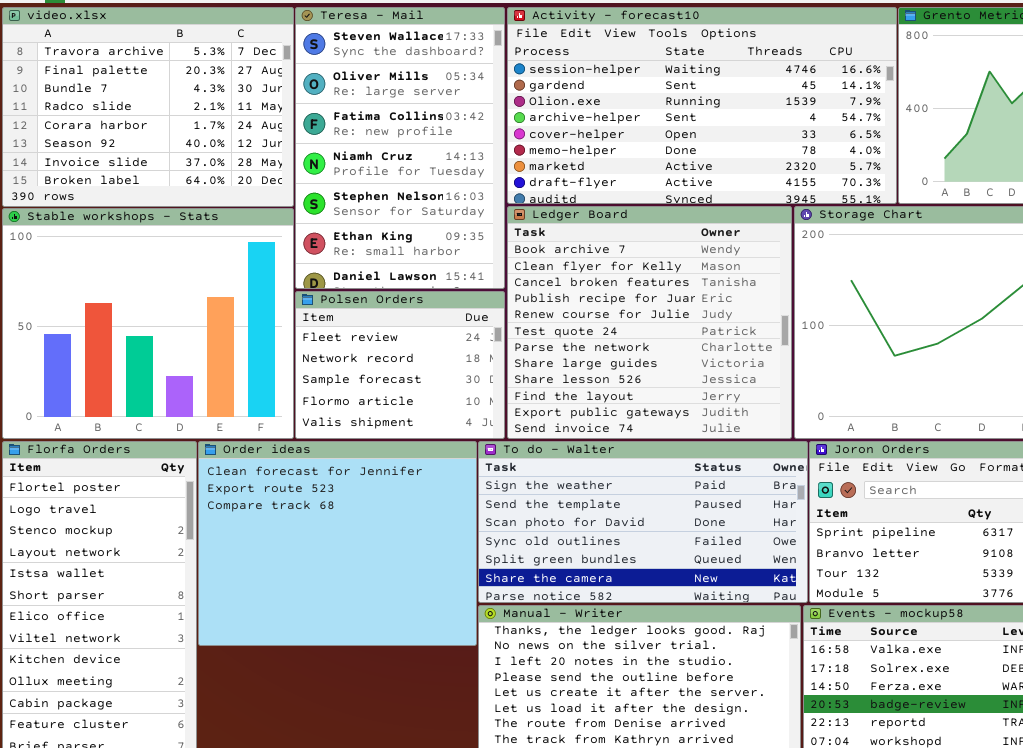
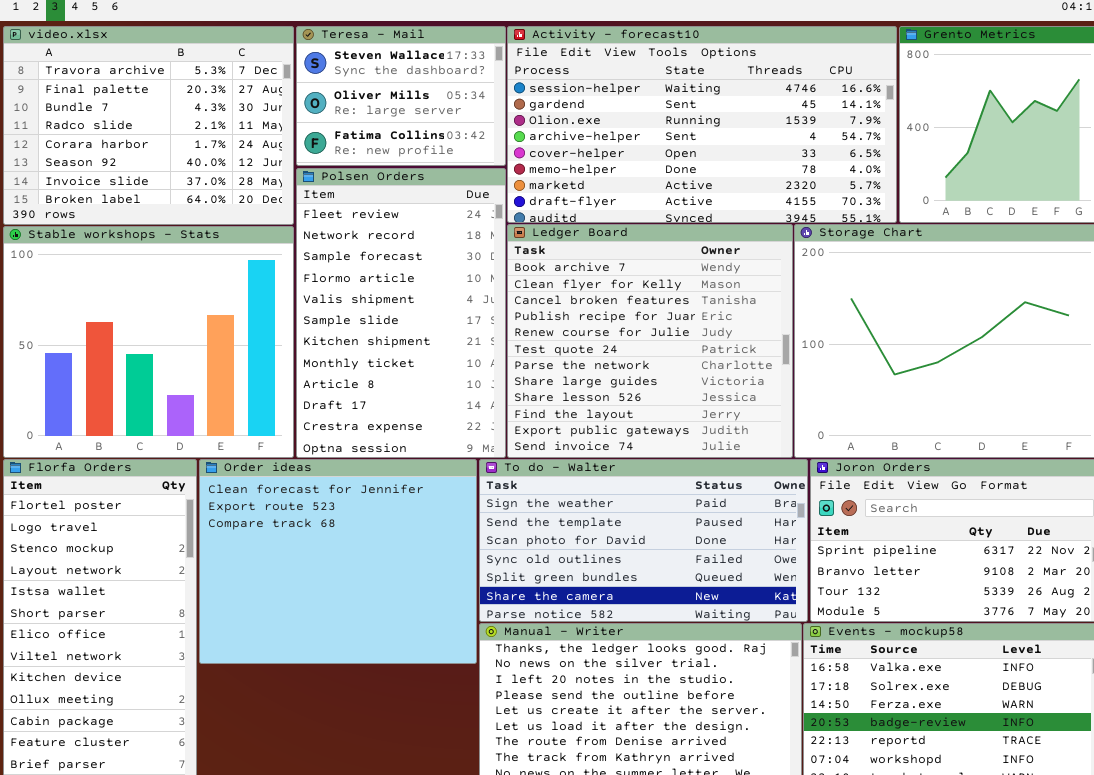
Teresa - Mail: [295,7,505,289] -> [296,26,506,166], resized
Polsen Orders: [295,291,505,439] -> [296,168,506,458], resized

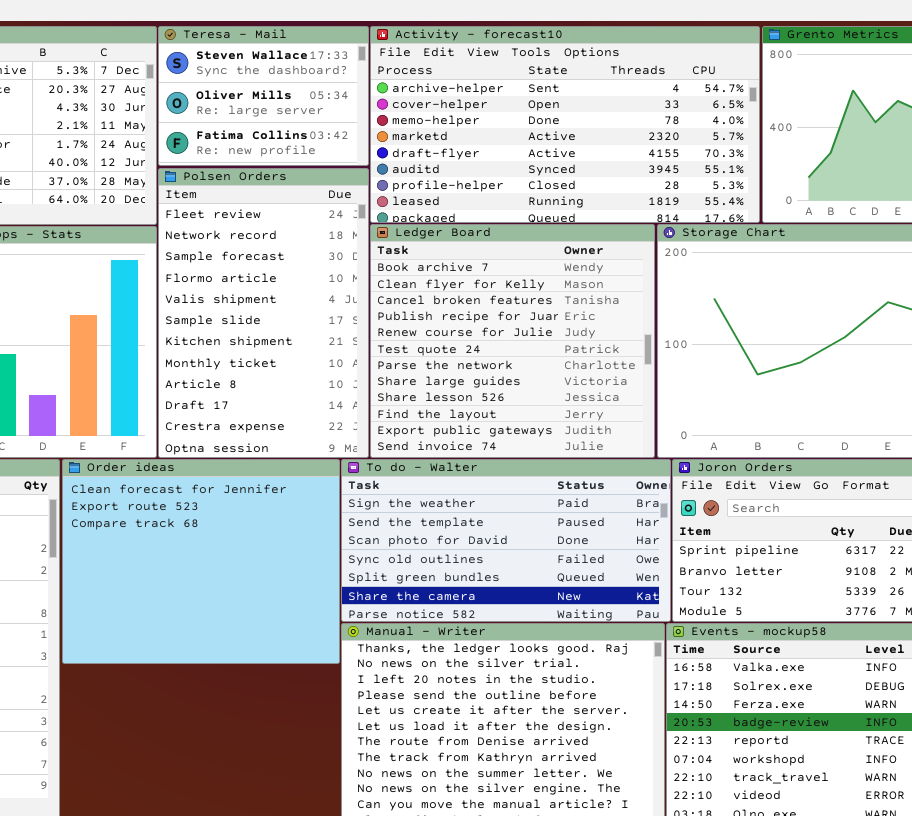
Activity - forecast10: [507,26,897,223] -> [370,26,760,223], scrolled down 3 rows

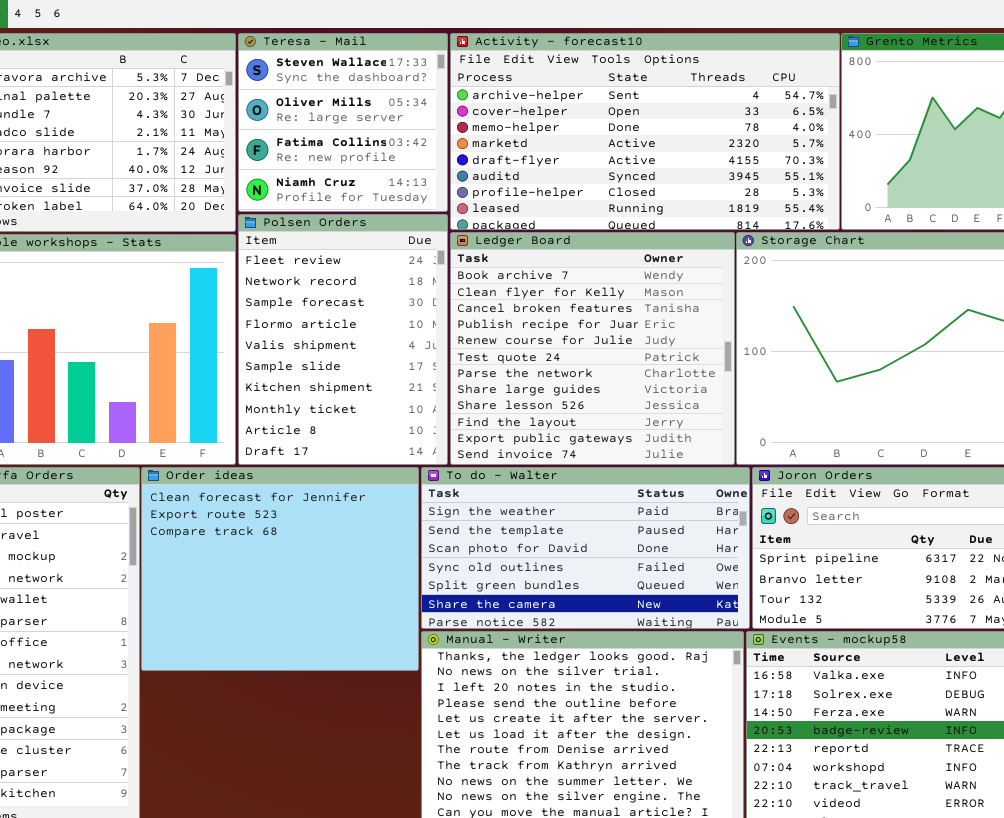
Teresa - Mail: [158,26,369,166] -> [238,33,448,212], resized
Polsen Orders: [158,168,369,458] -> [238,214,448,465], resized

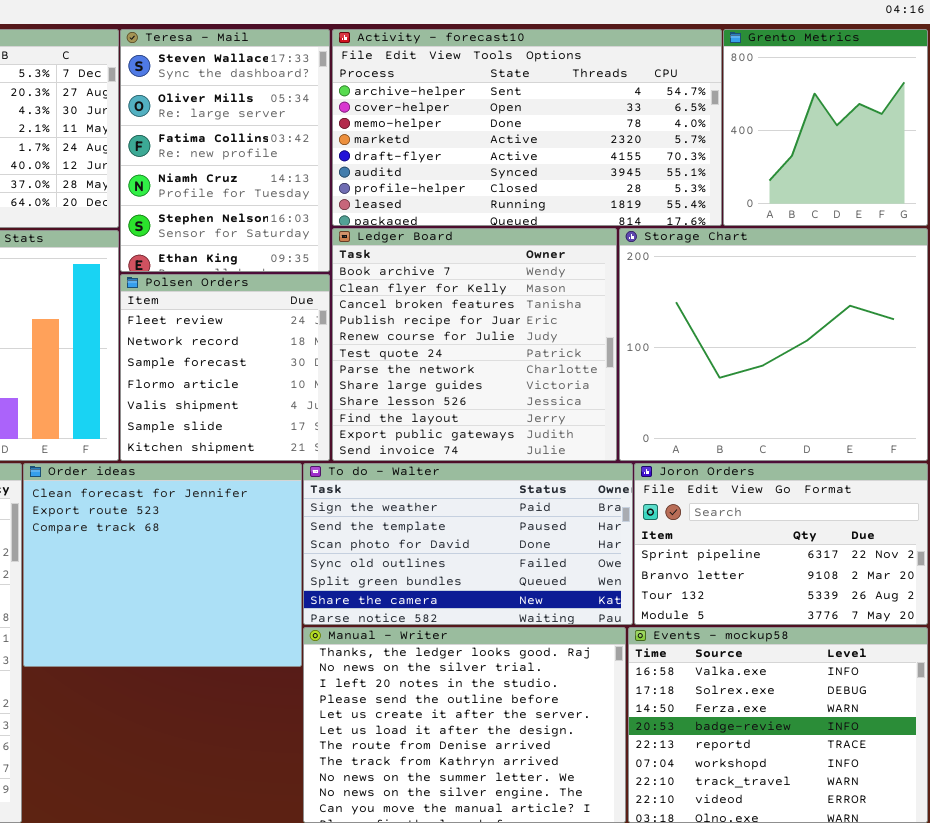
Teresa - Mail: [238,33,448,212] -> [120,29,330,272], resized
Polsen Orders: [238,214,448,465] -> [120,274,330,461], resized

